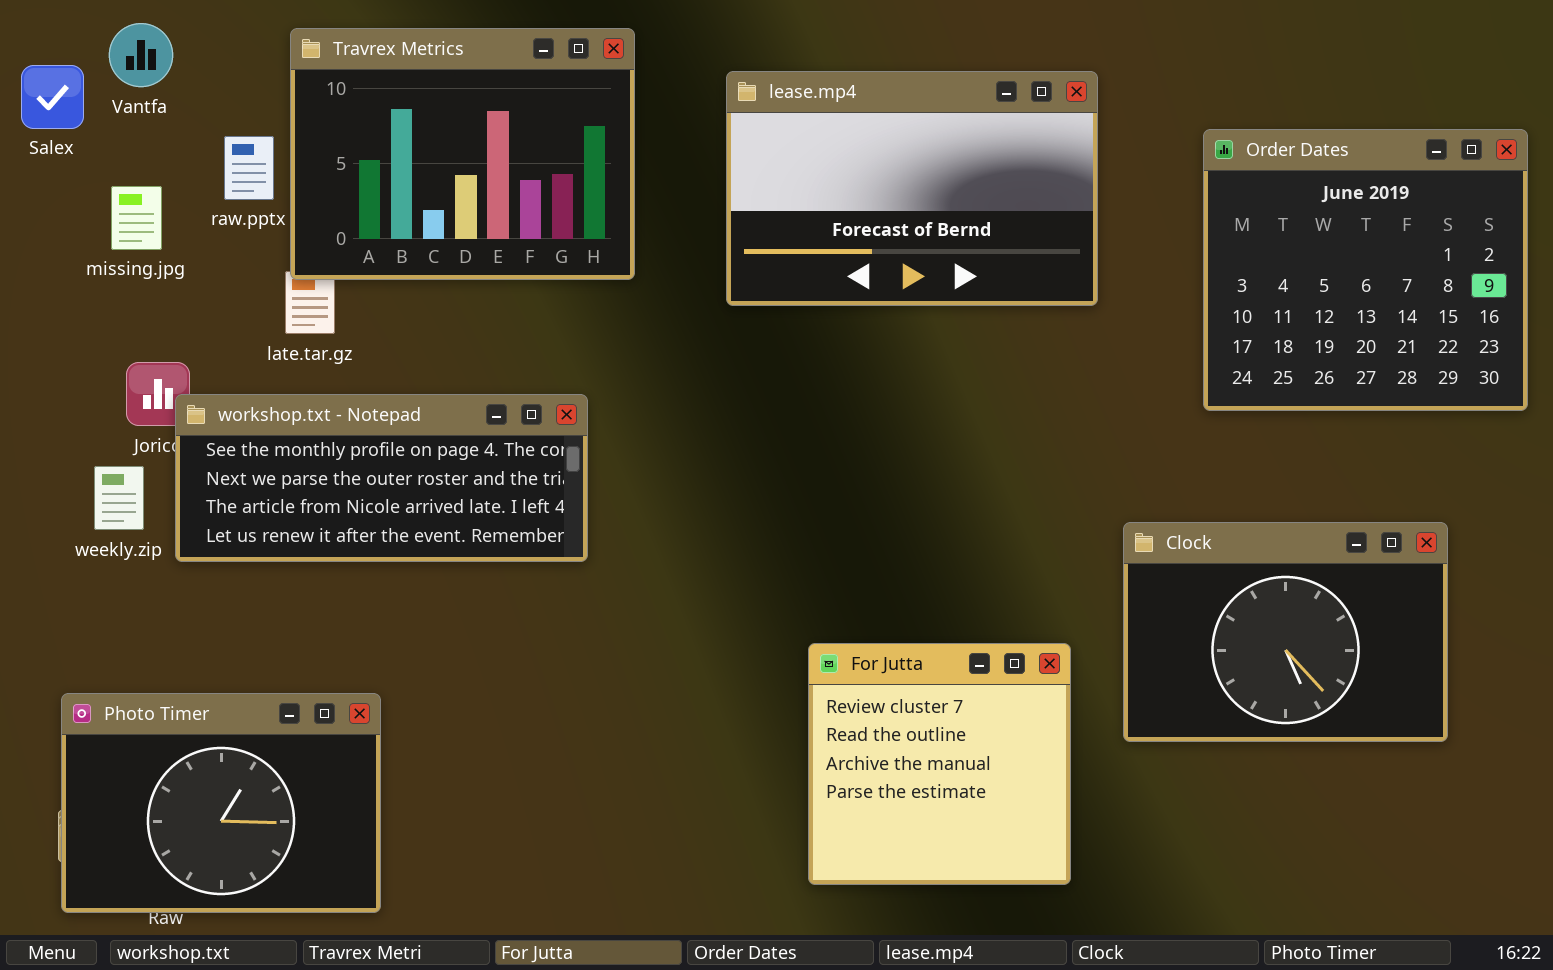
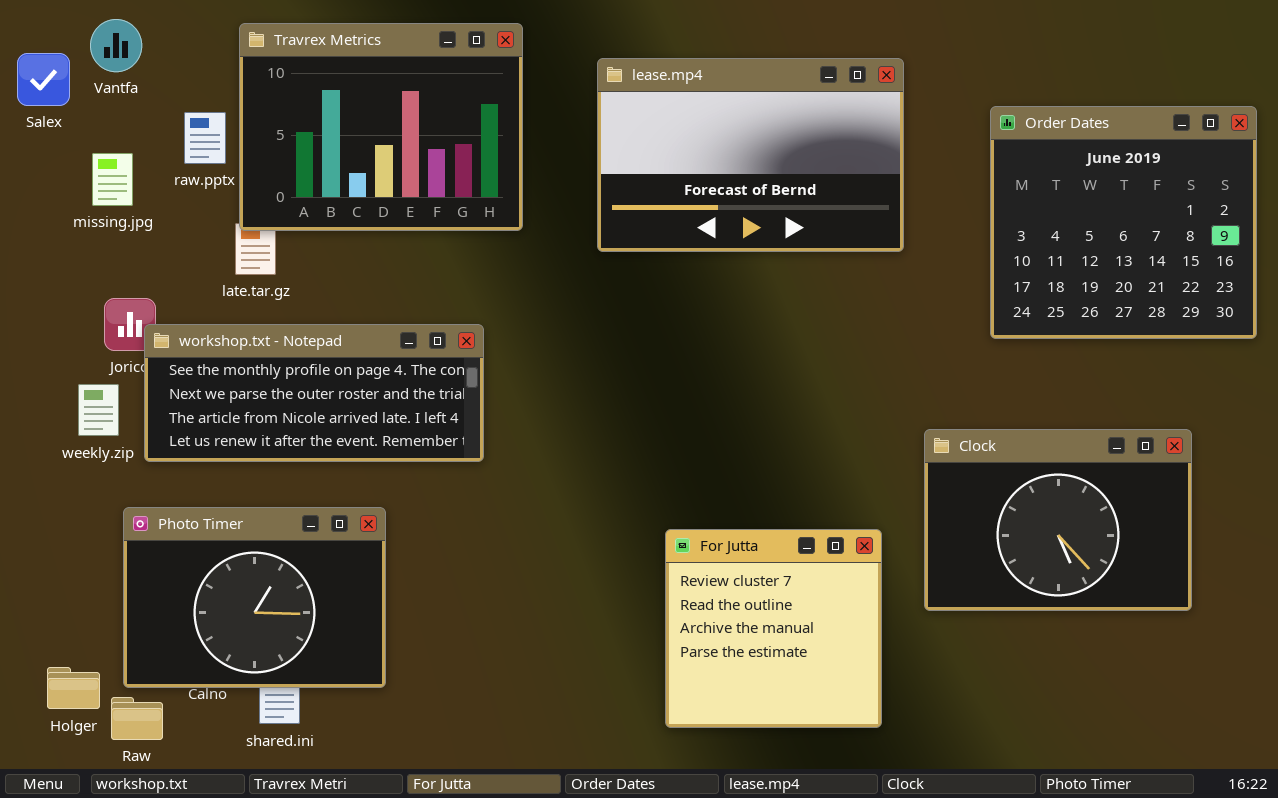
Photo Timer: [61,693,381,913] -> [123,507,386,688], moved

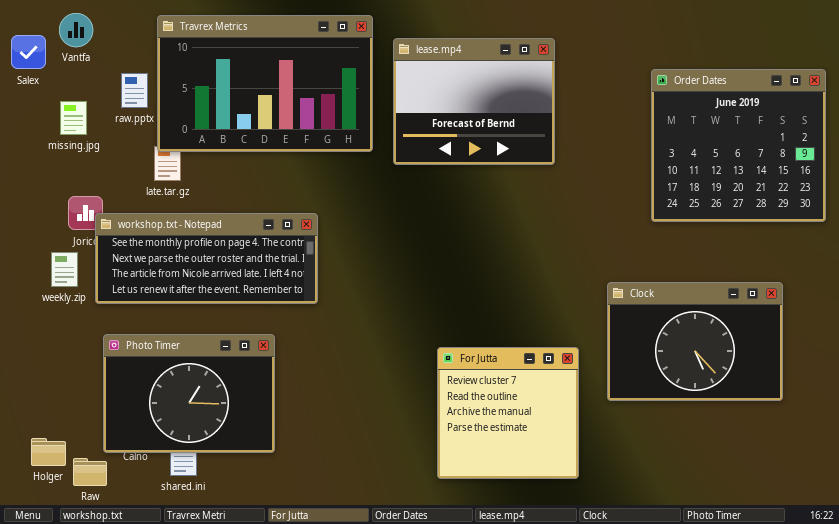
Travrex Metrics: [239,23,523,231] -> [157,15,373,152], resized
lease.mp4: [597,58,904,252] -> [393,38,555,165], resized
Photo Timer: [123,507,386,688] -> [103,334,275,453], moved

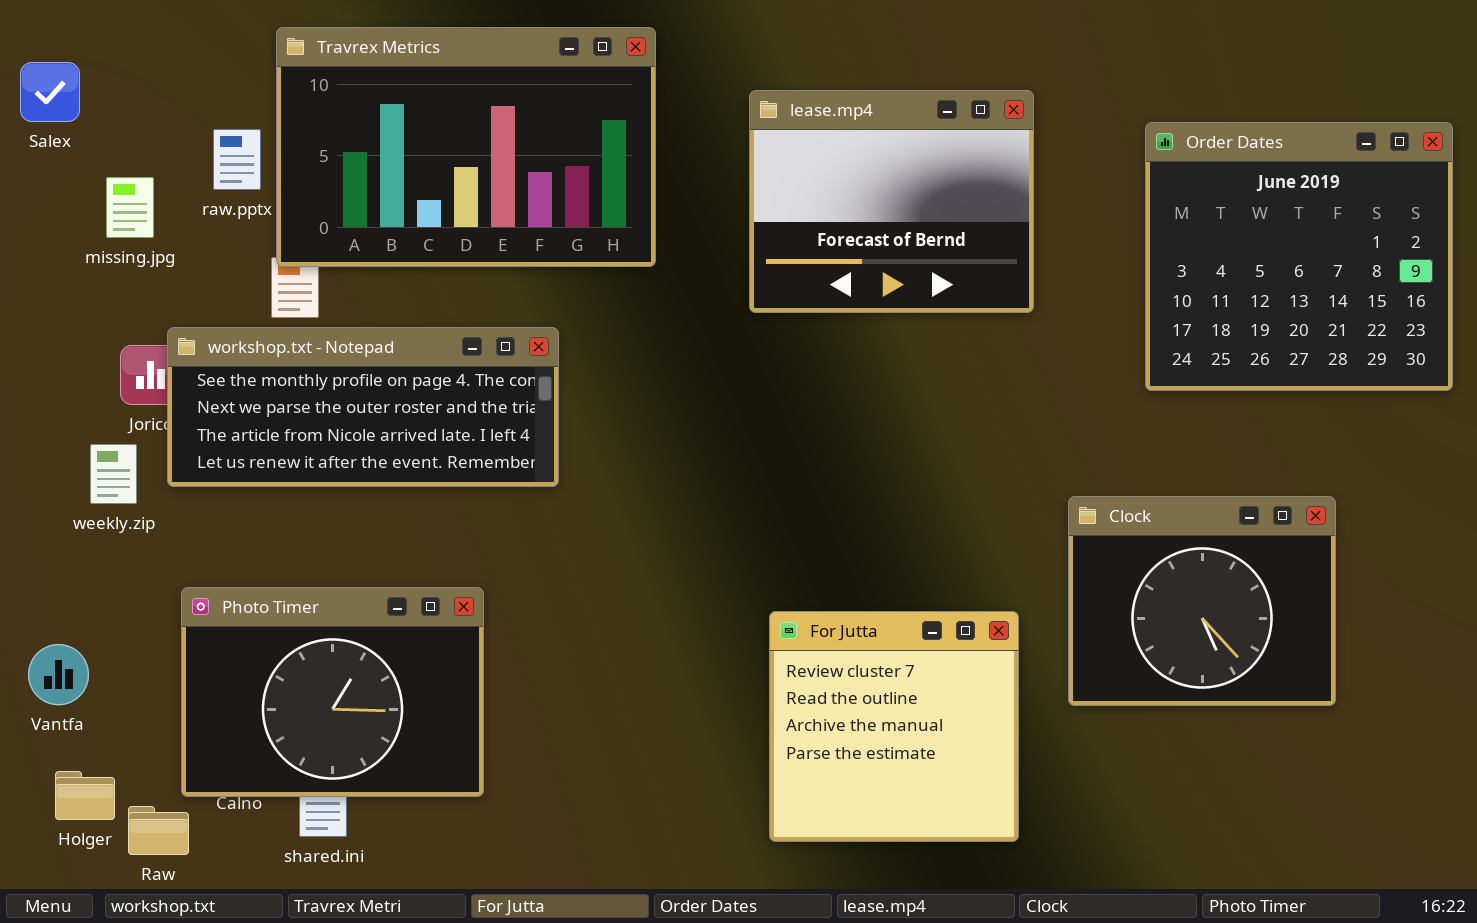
Vantfa: [59,13,93,47] -> [28,644,89,705], moved
lease.mp4: [393,38,555,165] -> [749,90,1034,313], moved
workshop.txt - Notepad: [95,213,318,304] -> [167,327,559,487], moved
Clock: [607,282,783,401] -> [1068,496,1336,706], resized

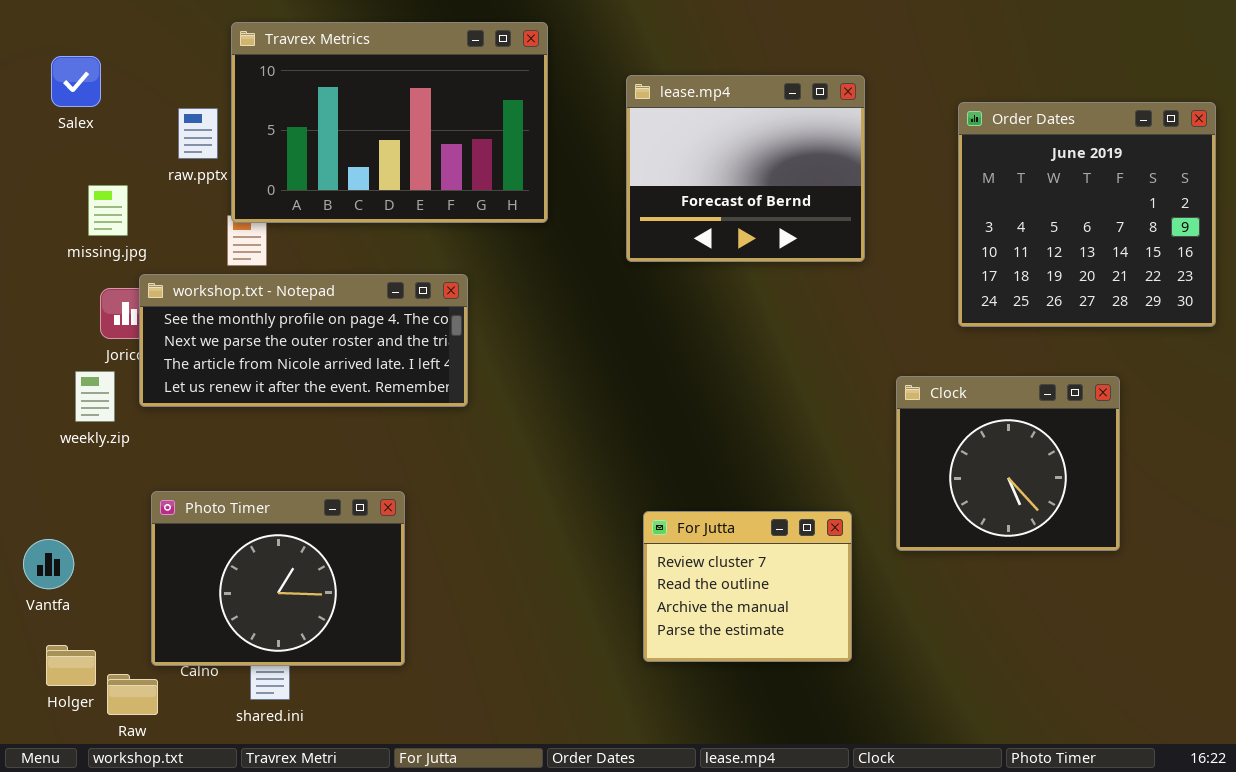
Salex: [20,62,80,122] -> [51,56,101,107], moved
missing.jpg: [106,177,154,238] -> [88,185,128,236], moved
Clock: [1068,496,1336,706] -> [896,376,1120,551], moved
For Jutta: [769,611,1019,842] -> [643,511,852,662], resized

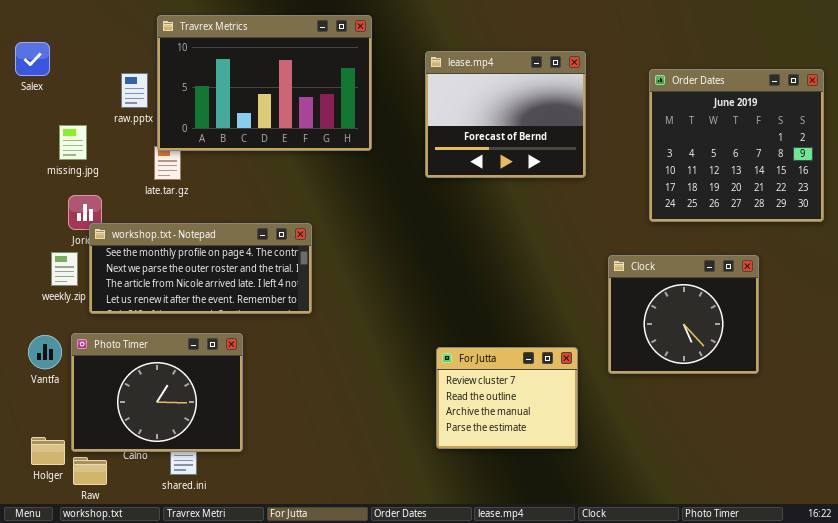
Salex: [51,56,101,107] -> [15,42,50,76], moved
workshop.txt - Notepad: [139,274,468,407] -> [89,223,312,314], moved
Photo Timer: [151,491,405,666] -> [71,333,243,452], moved
Vantfa: [23,539,74,589] -> [28,335,62,369], moved

